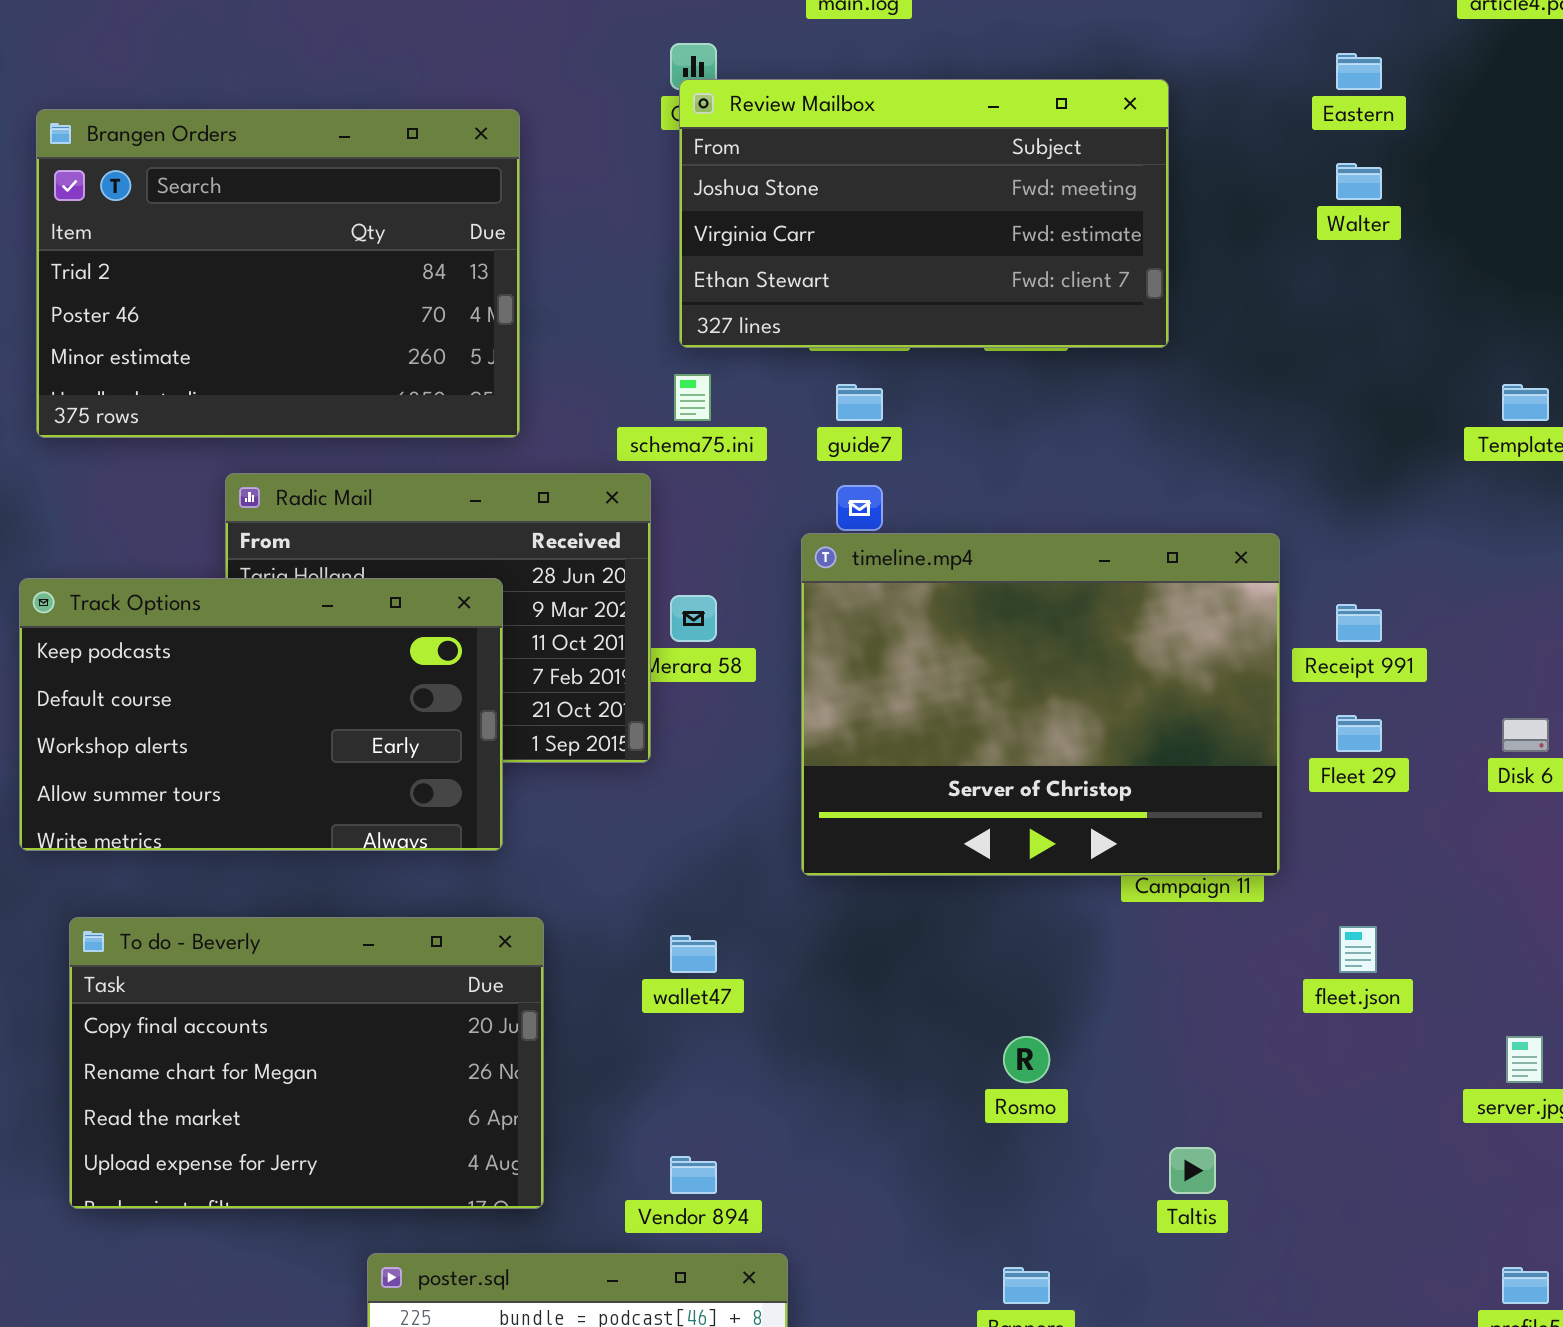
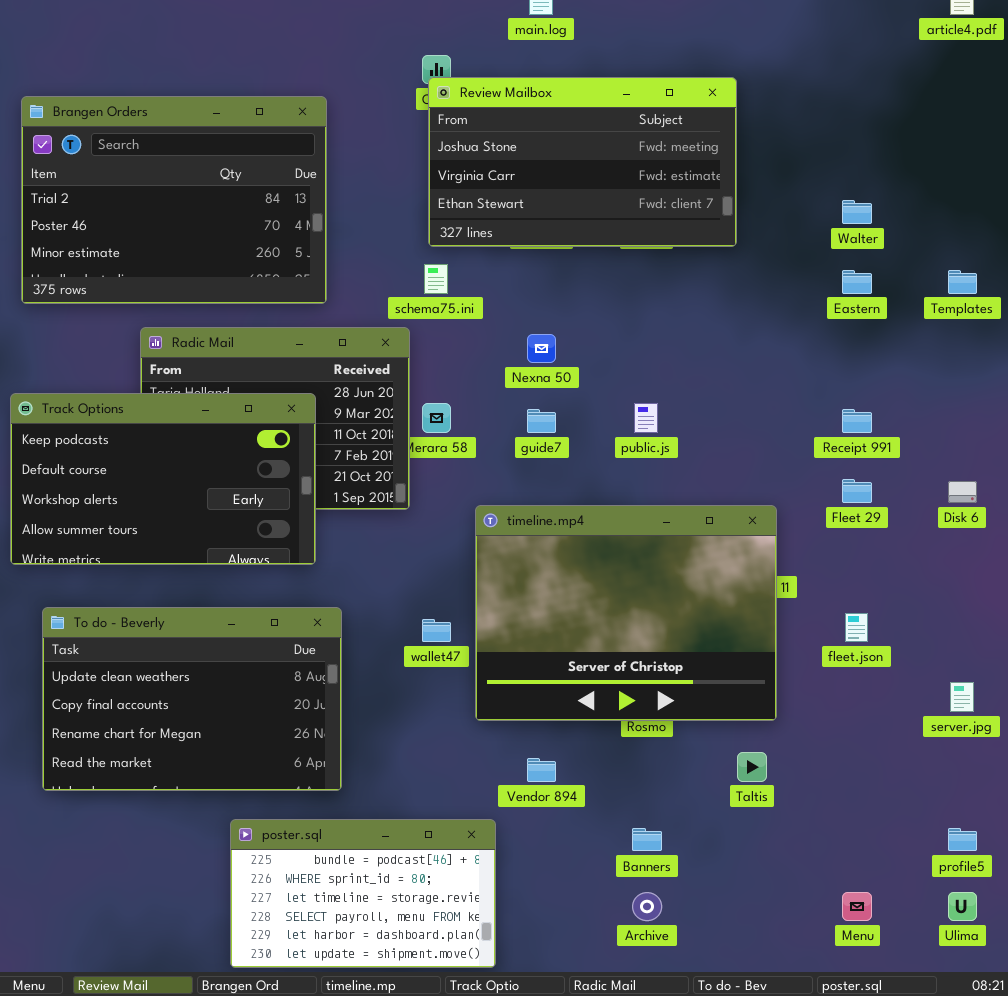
Eastern: [1336,53,1382,90] -> [842,270,872,294], moved
Walter: [1336,163,1382,200] -> [842,200,872,224], moved
guide7: [836,384,883,421] -> [527,409,556,433], moved
timeline.mp4: [801,533,1280,876] -> [475,505,777,721], moved
To do - Beverly: [69,917,544,1209] -> [42,607,342,791], scrolled up 1 row
Vendor 894: [670,1156,717,1194] -> [527,758,556,782], moved

